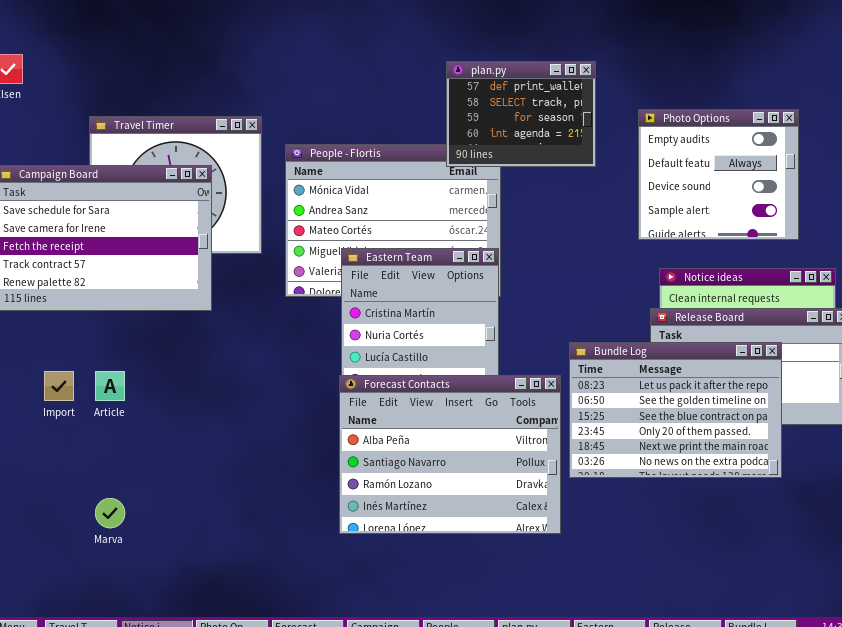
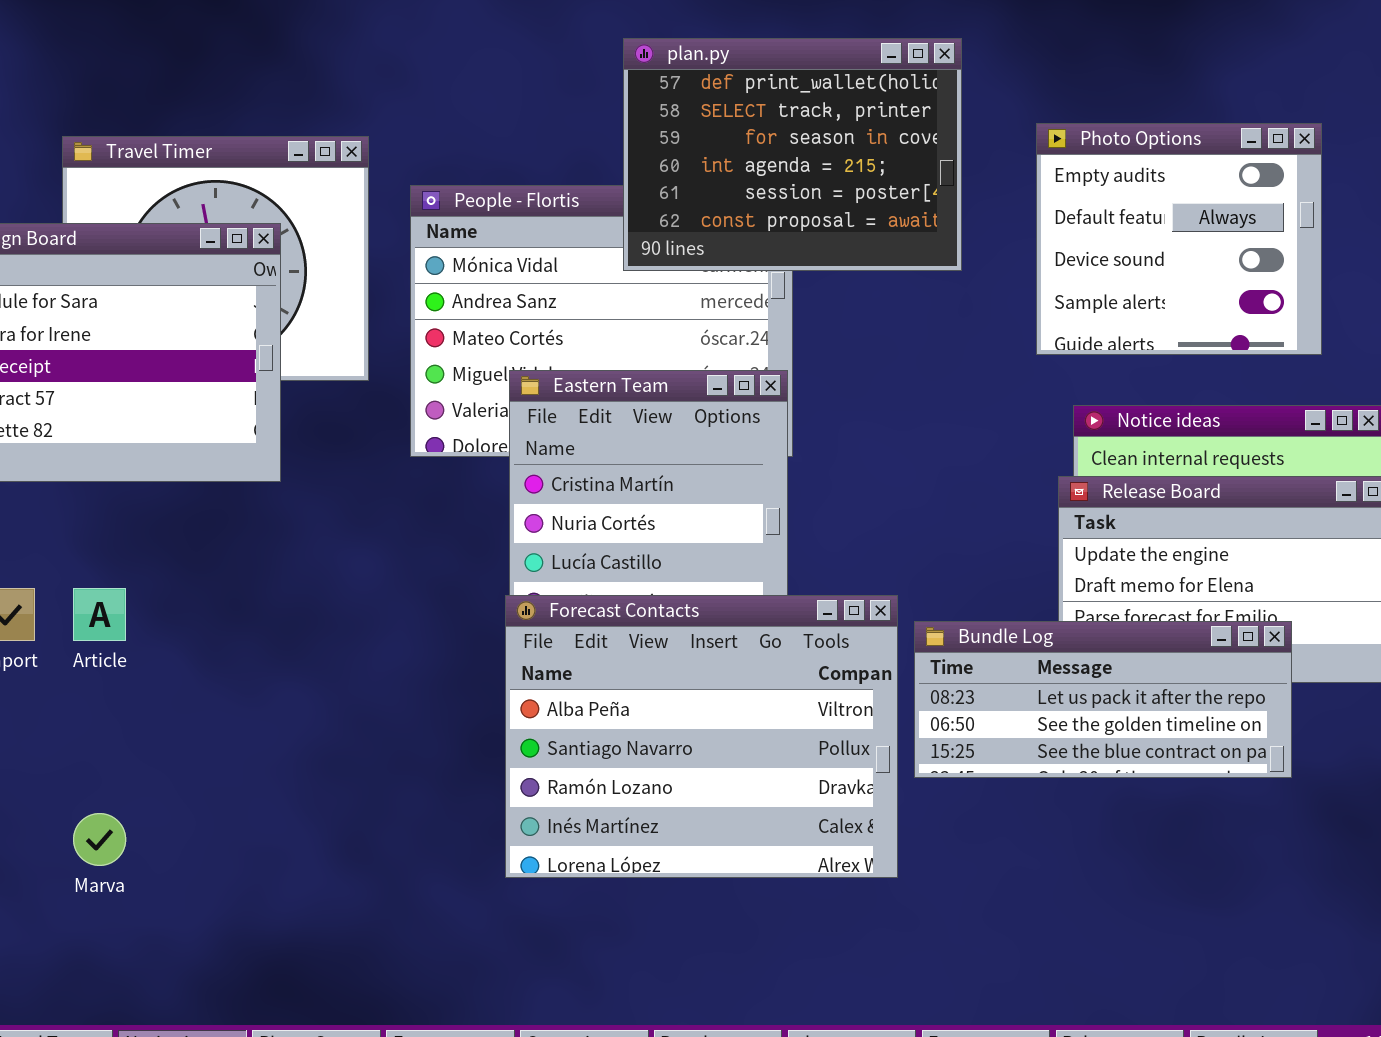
plan.py: [446,61,596,167] -> [623,38,962,271], resized
Bundle Log: [569,342,782,478] -> [914,621,1292,778], resized

